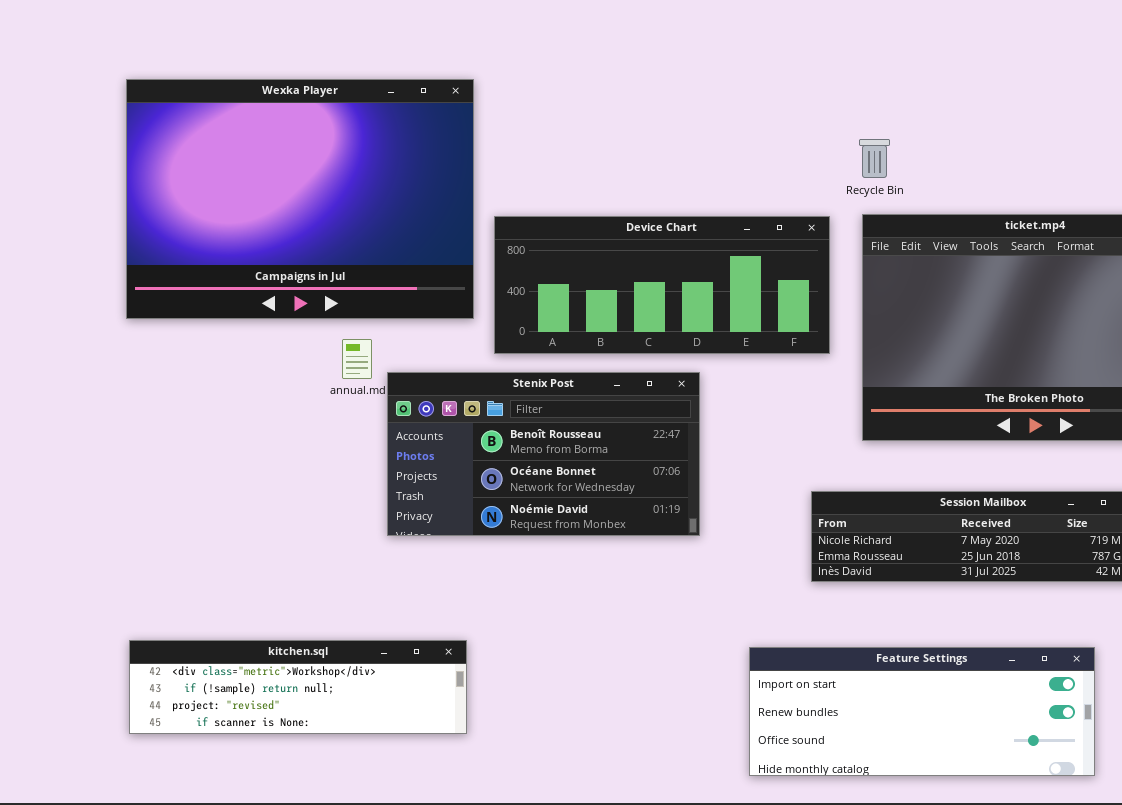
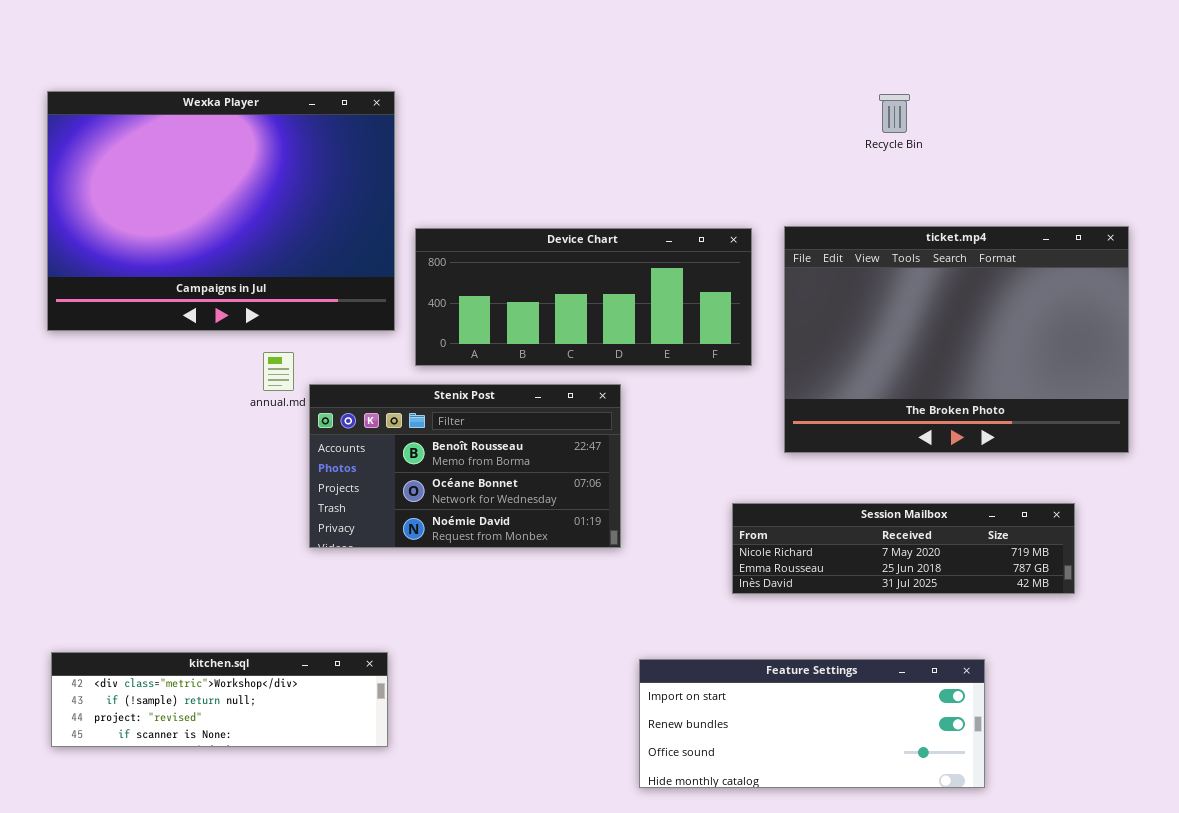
Recycle Bin: [859,139,890,178] -> [879,94,910,133], moved
Feature Settings: [749,647,1095,776] -> [639,659,985,788], moved

